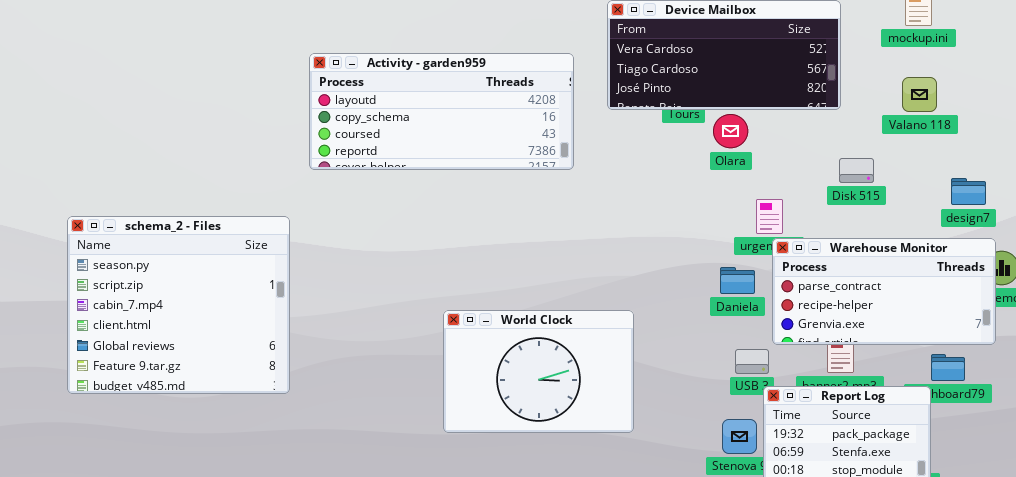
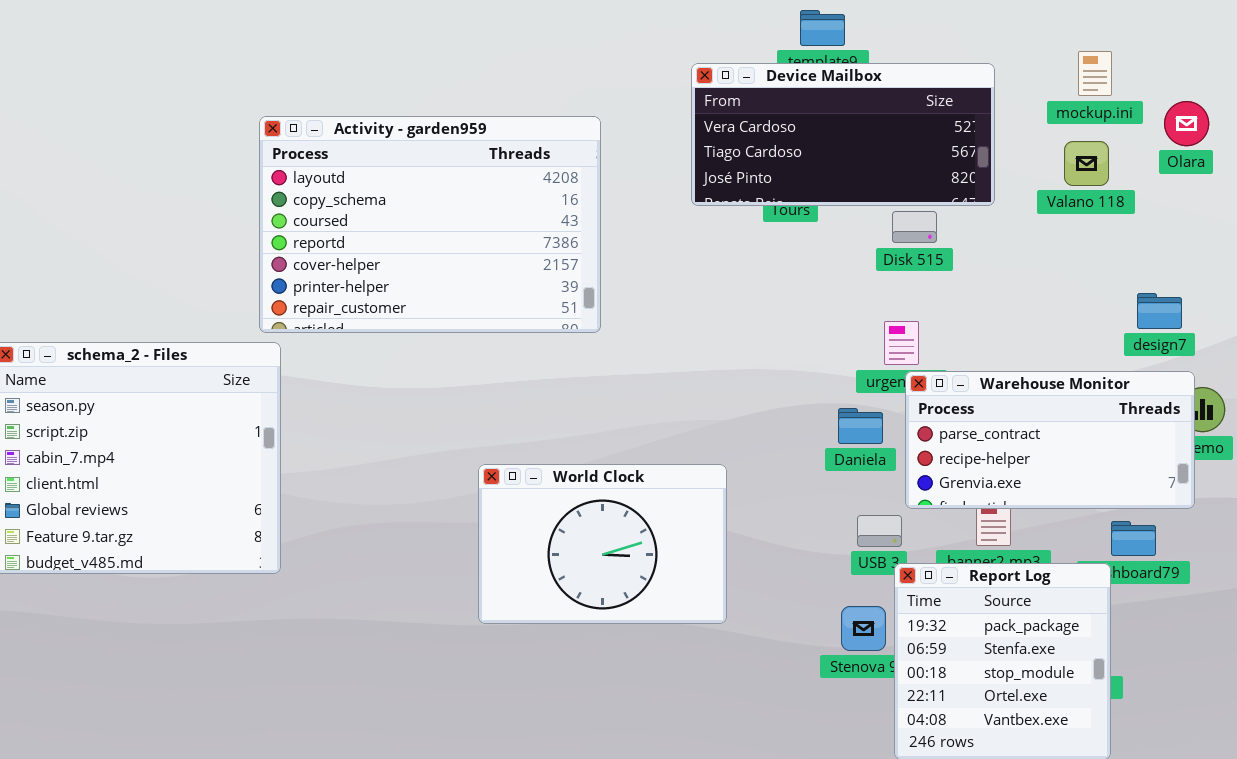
Activity - garden959: [309,53,574,170] -> [259,116,601,333], moved, resized
Valano 118: [902,77,937,112] -> [1064,141,1109,186], moved
Olara: [713,114,748,148] -> [1164,101,1209,146], moved
Disk 515: [839,158,874,183] -> [892,211,937,243], moved

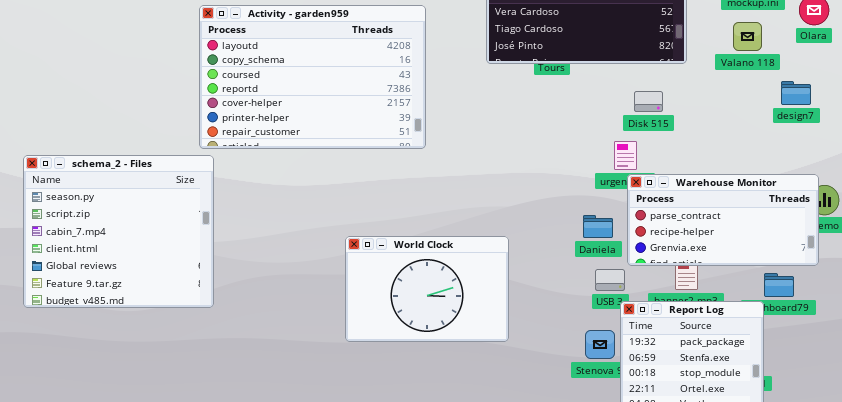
Disk 515: [892,211,937,243] -> [634,91,663,112], moved
design7: [1137,293,1182,329] -> [781,81,811,105], moved
Daniela: [838,408,883,444] -> [583,215,613,238], moved

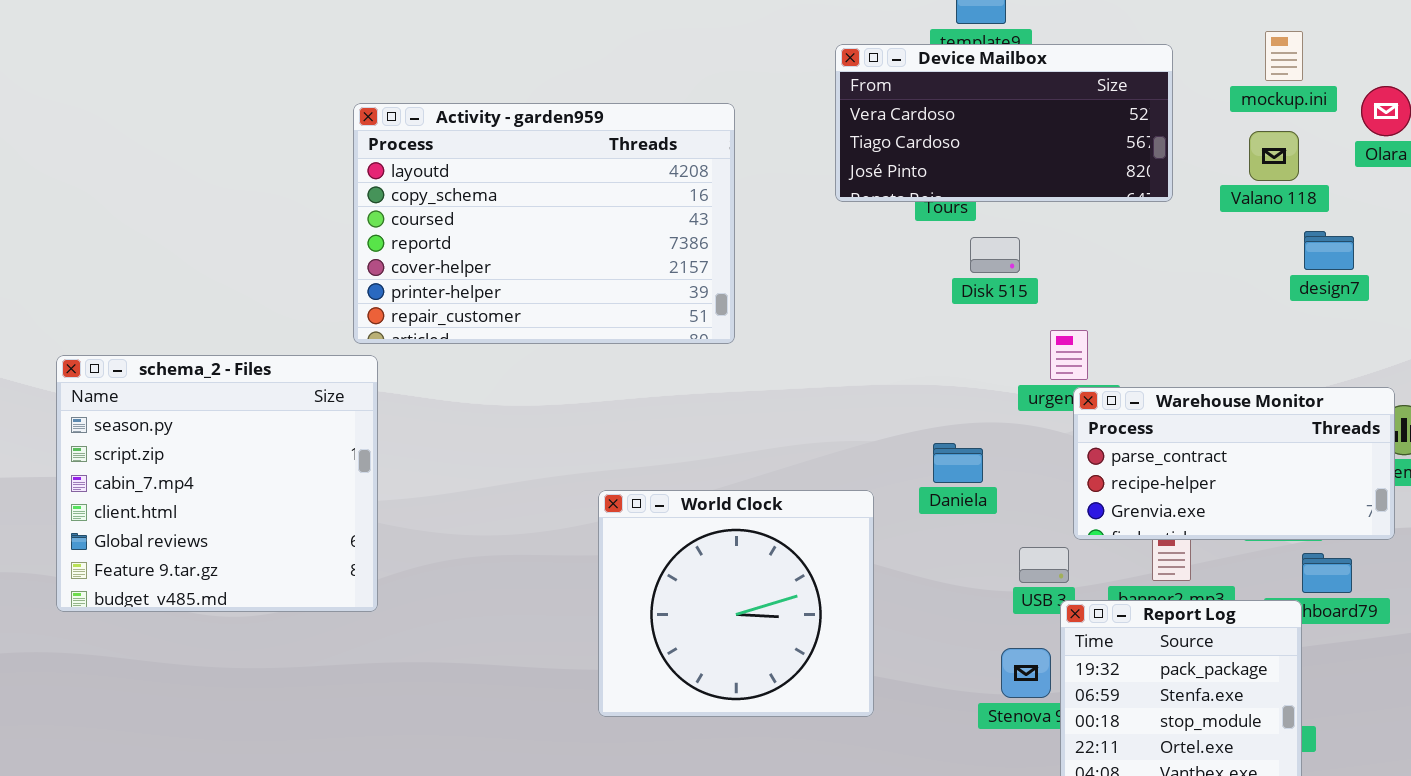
design7: [781,81,811,105] -> [1304,231,1354,270], moved
Disk 515: [634,91,663,112] -> [970,237,1020,273], moved
Daniela: [583,215,613,238] -> [933,443,983,483], moved
World Clock: [345,236,509,342] -> [598,490,874,717], resized

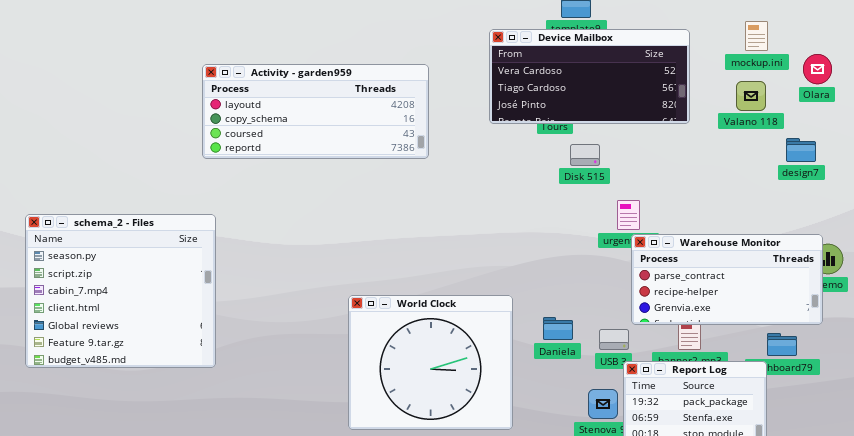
Activity - garden959: [353,103,735,344] -> [202,64,429,159], resized
design7: [1304,231,1354,270] -> [786,138,816,162], moved
Daniela: [933,443,983,483] -> [543,317,573,340], moved

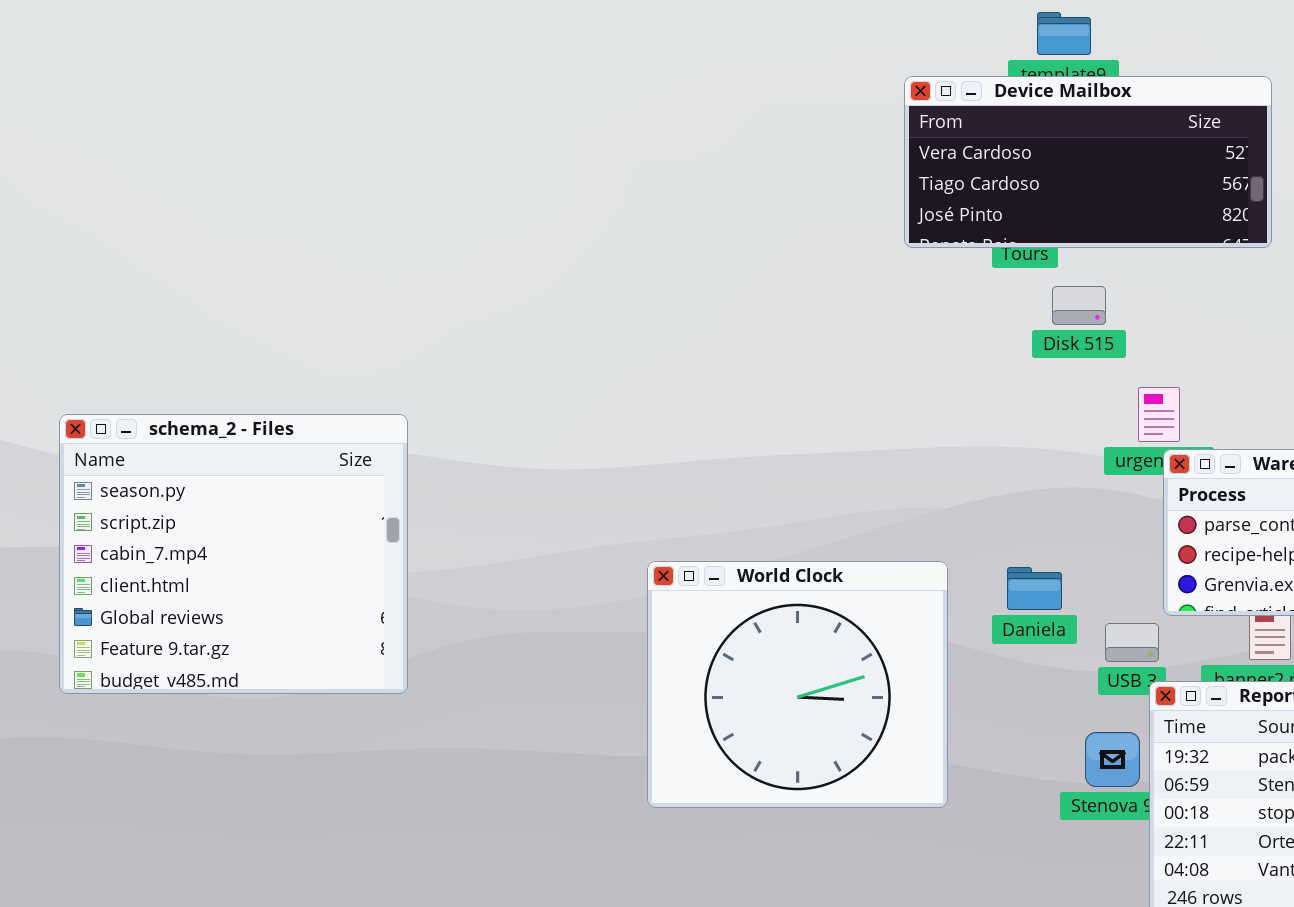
Activity - garden959: [202,64,429,159] -> none, closed
Daniela: [543,317,573,340] -> [1007,567,1062,610], moved

